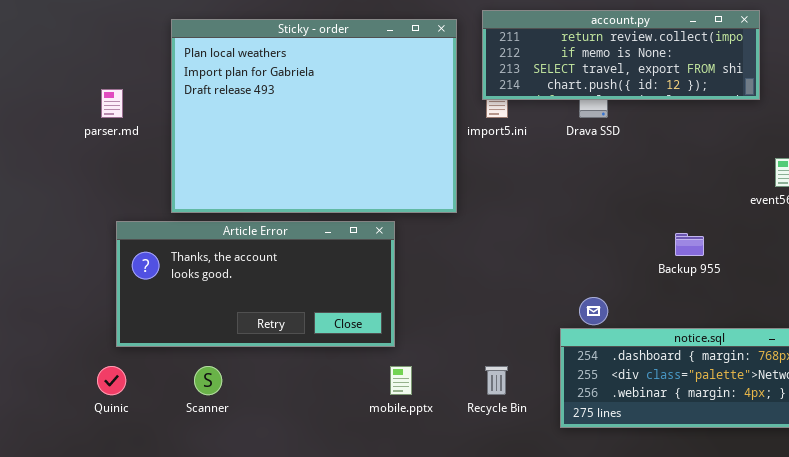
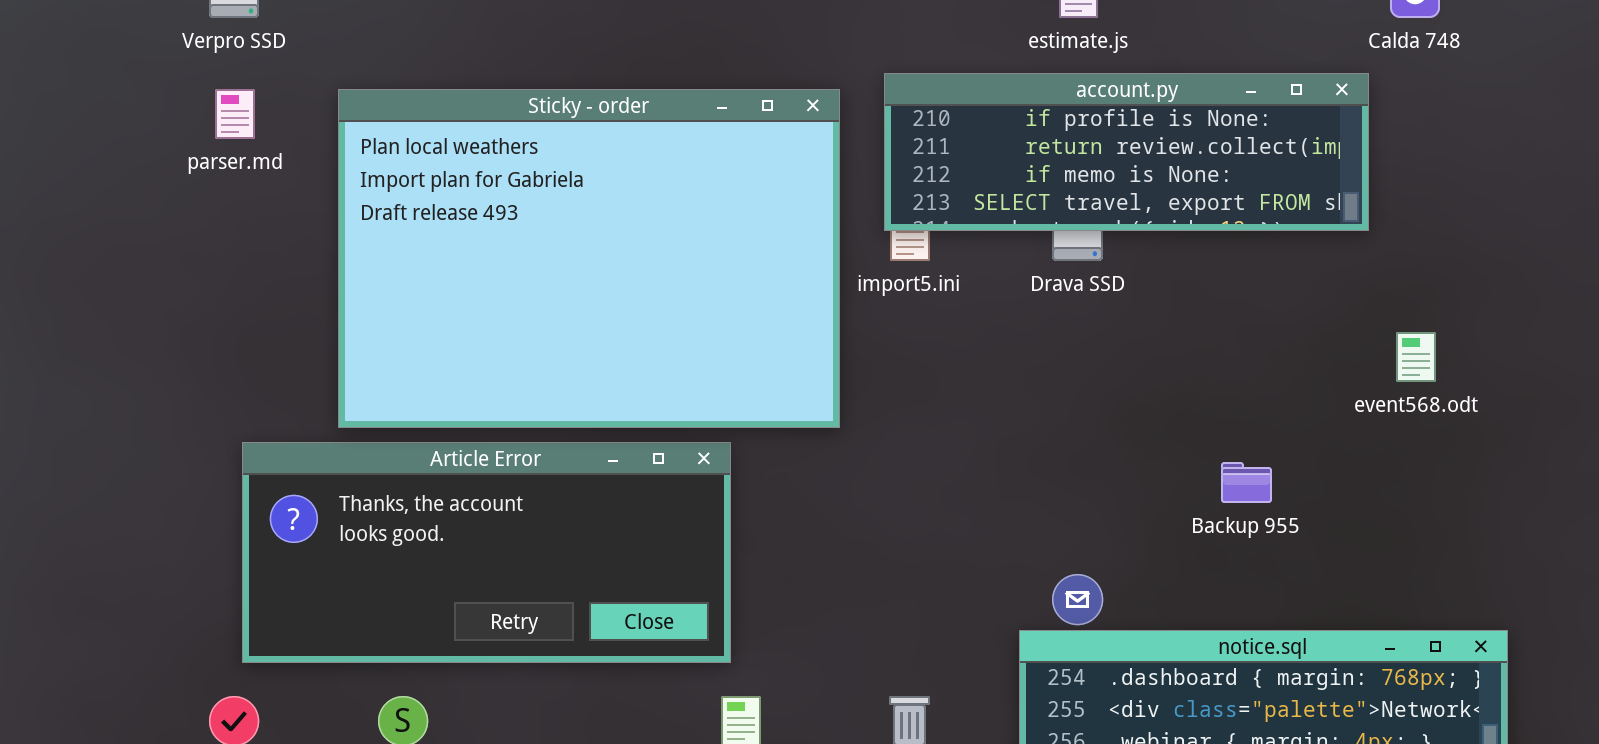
account.py: [482,10,760,100] -> [884,73,1369,231], scrolled up 1 row
parser.md: [101,89,123,118] -> [215,89,255,139], moved

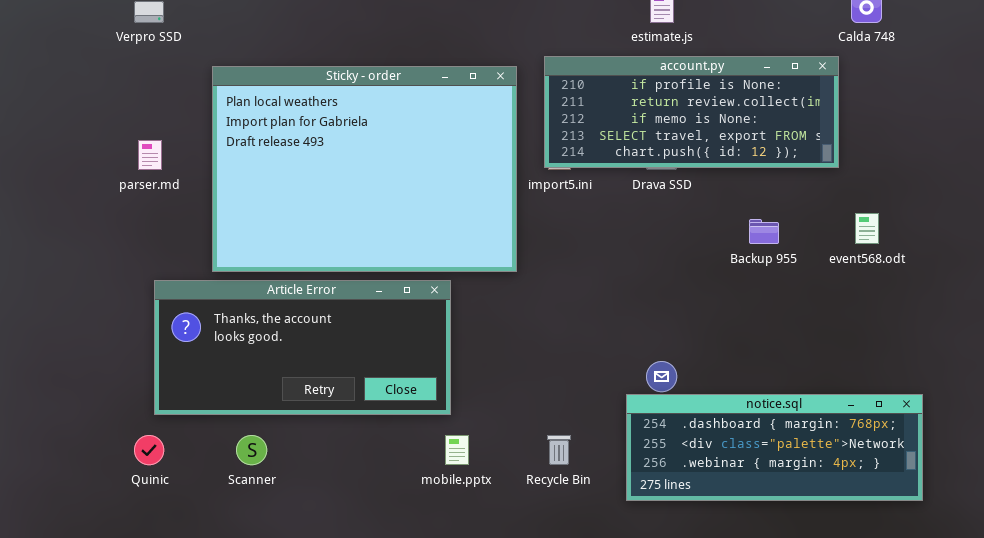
account.py: [884,73,1369,231] -> [544,56,839,168], resized
parser.md: [215,89,255,139] -> [138,140,162,170], moved
Backup 955: [1221,462,1272,503] -> [749,219,779,244], moved

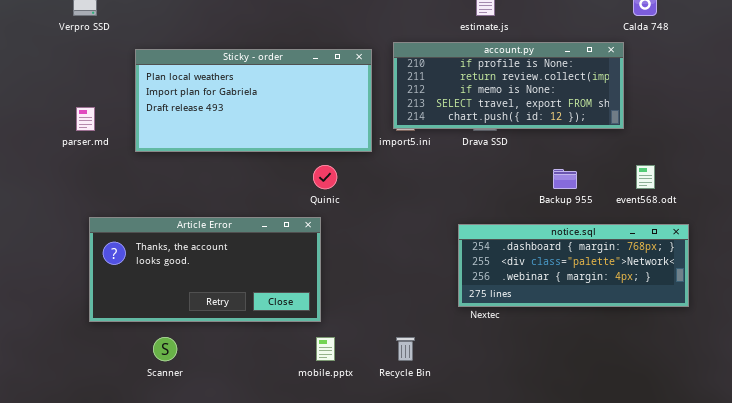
Sticky - order: [212,66,517,272] -> [135,49,372,152], resized
notice.sql: [626,394,923,501] -> [458,224,689,307], moved
Quinic: [134,435,164,465] -> [313,165,337,189], moved

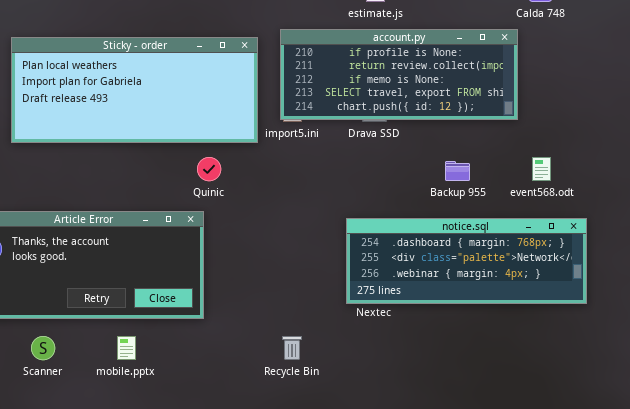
mobile.pptx: [316,337,335,361] -> [117,336,136,360], moved

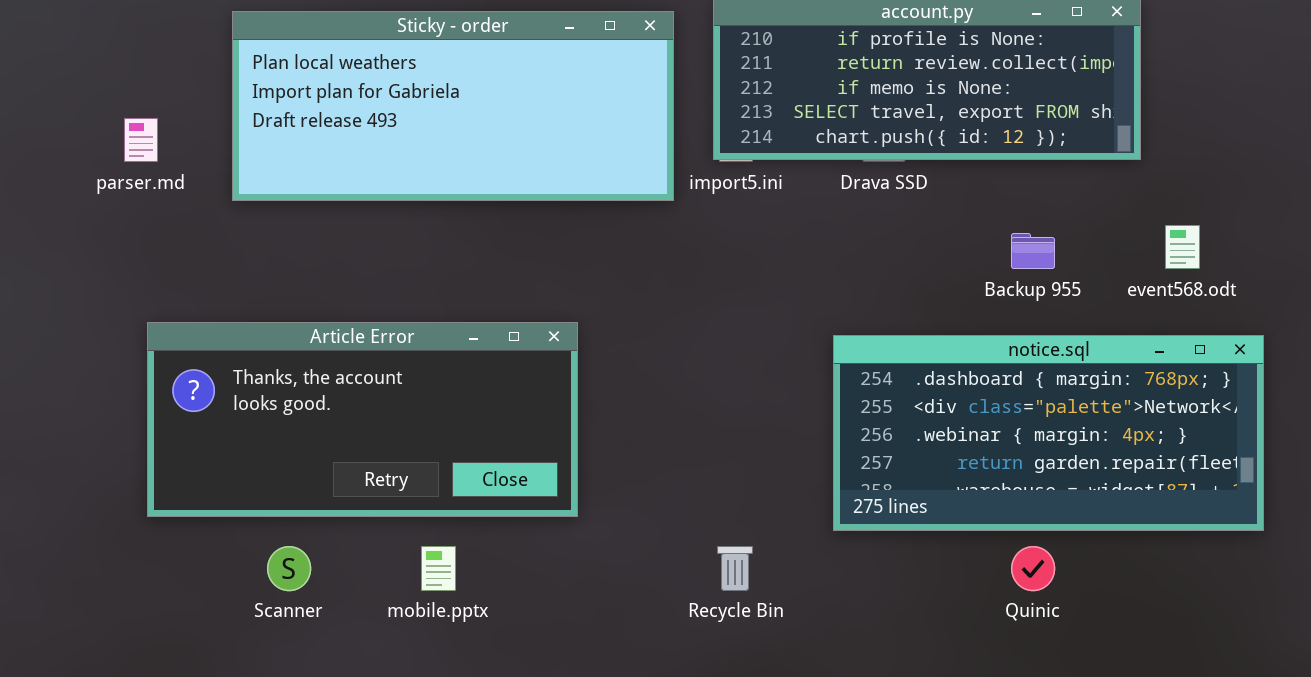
Quinic: [197,157,221,181] -> [1011,546,1055,591], moved
notice.sql: [346,218,587,304] -> [833,335,1264,531], resized

